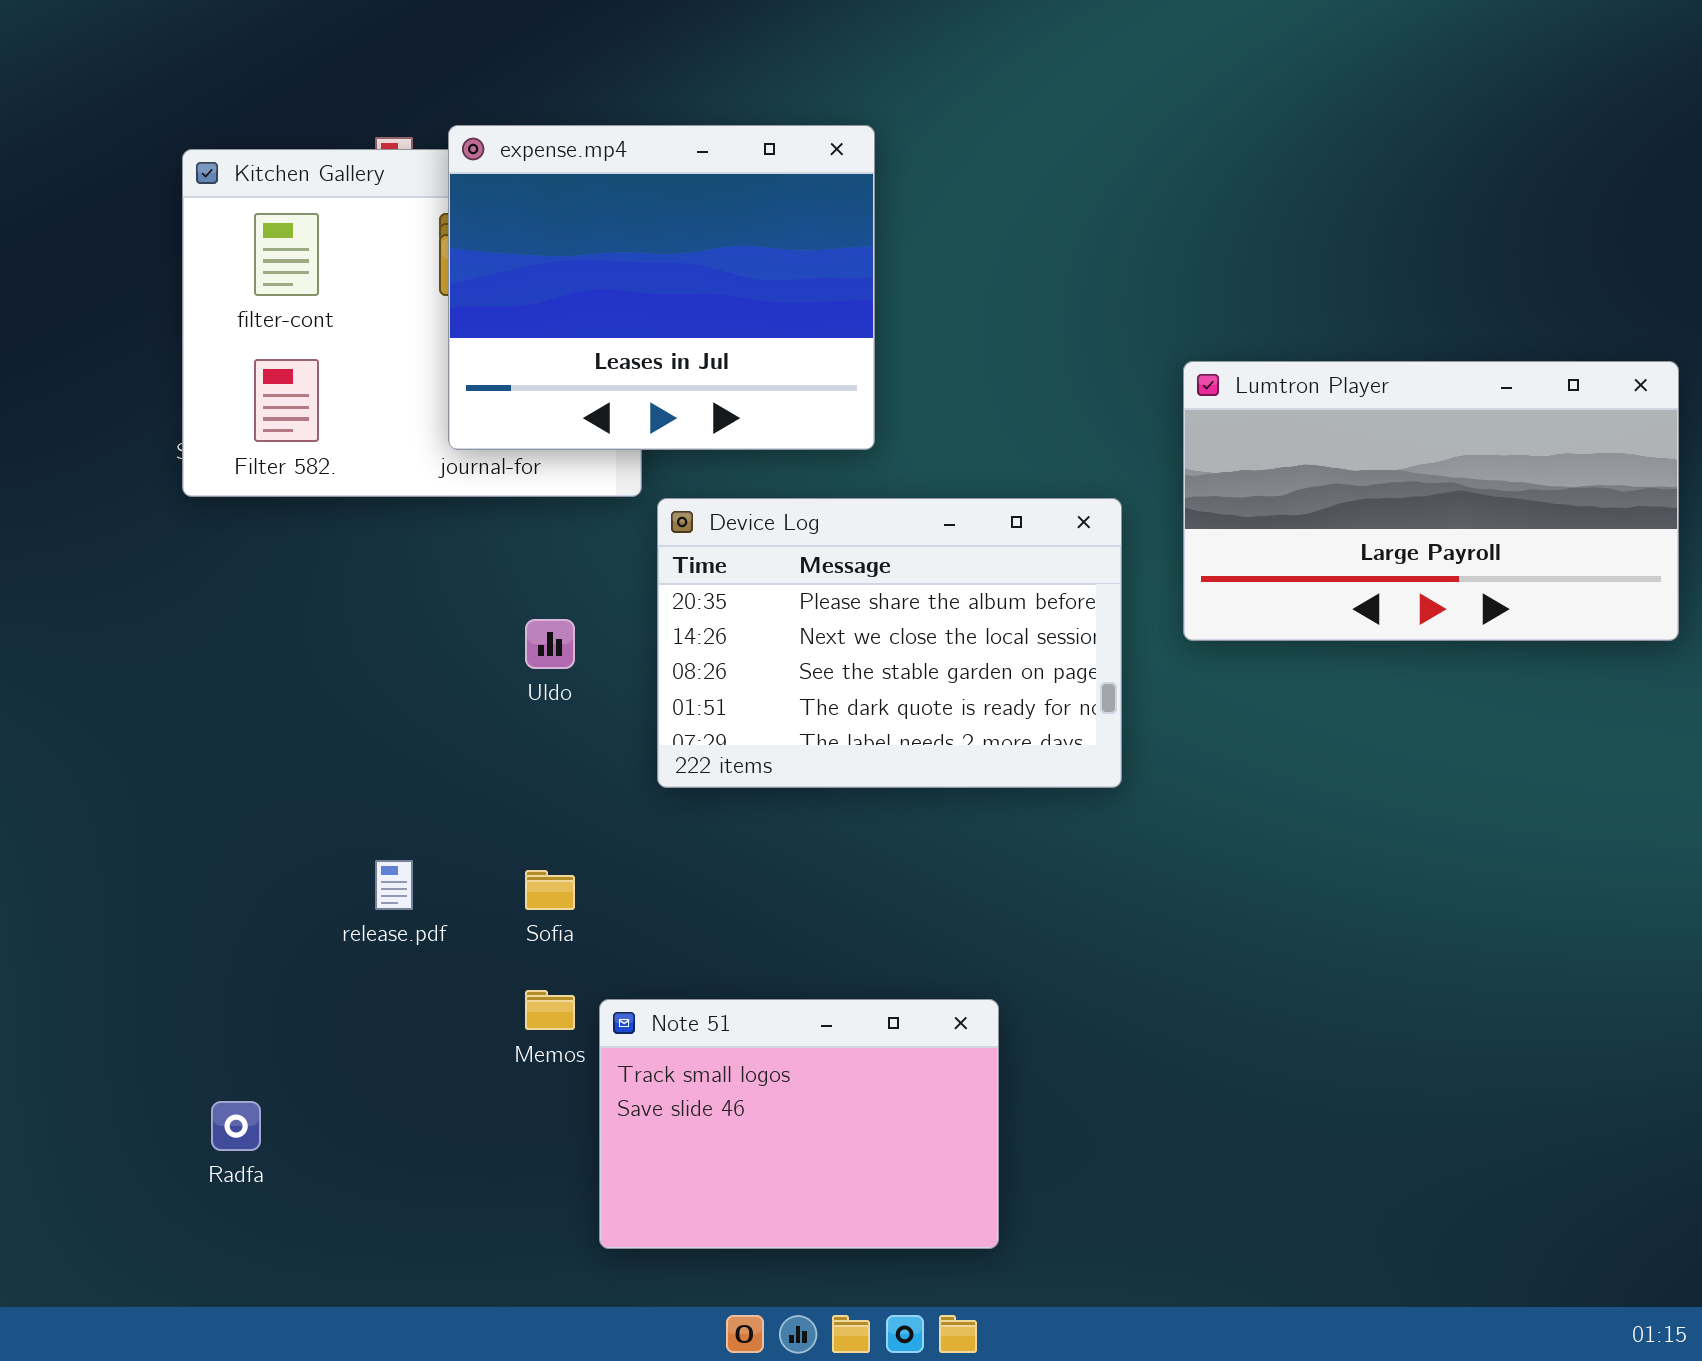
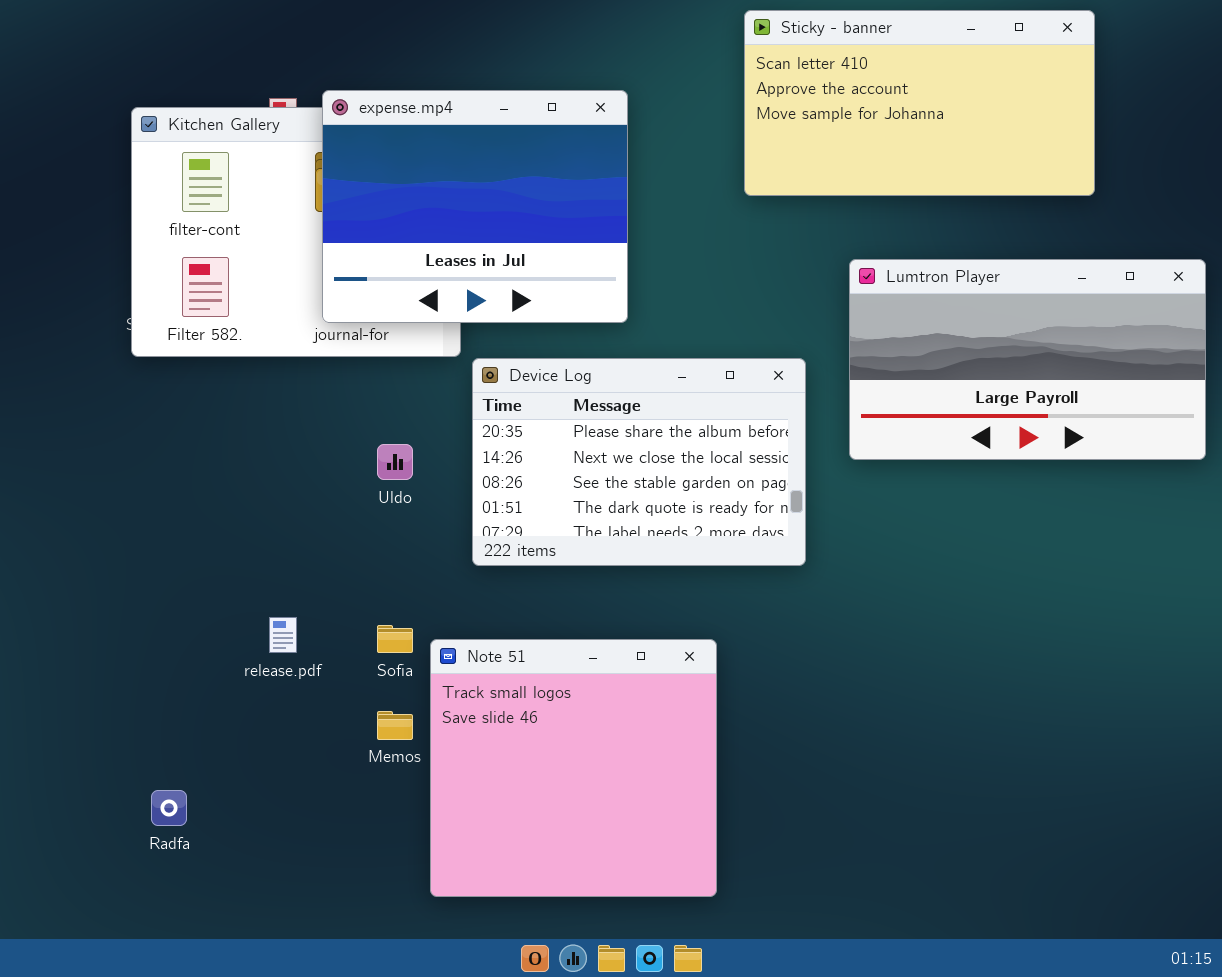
Sticky - banner: none -> [744,10,1095,196], opened
Note 51: [599,999,999,1249] -> [430,639,717,897], resized

